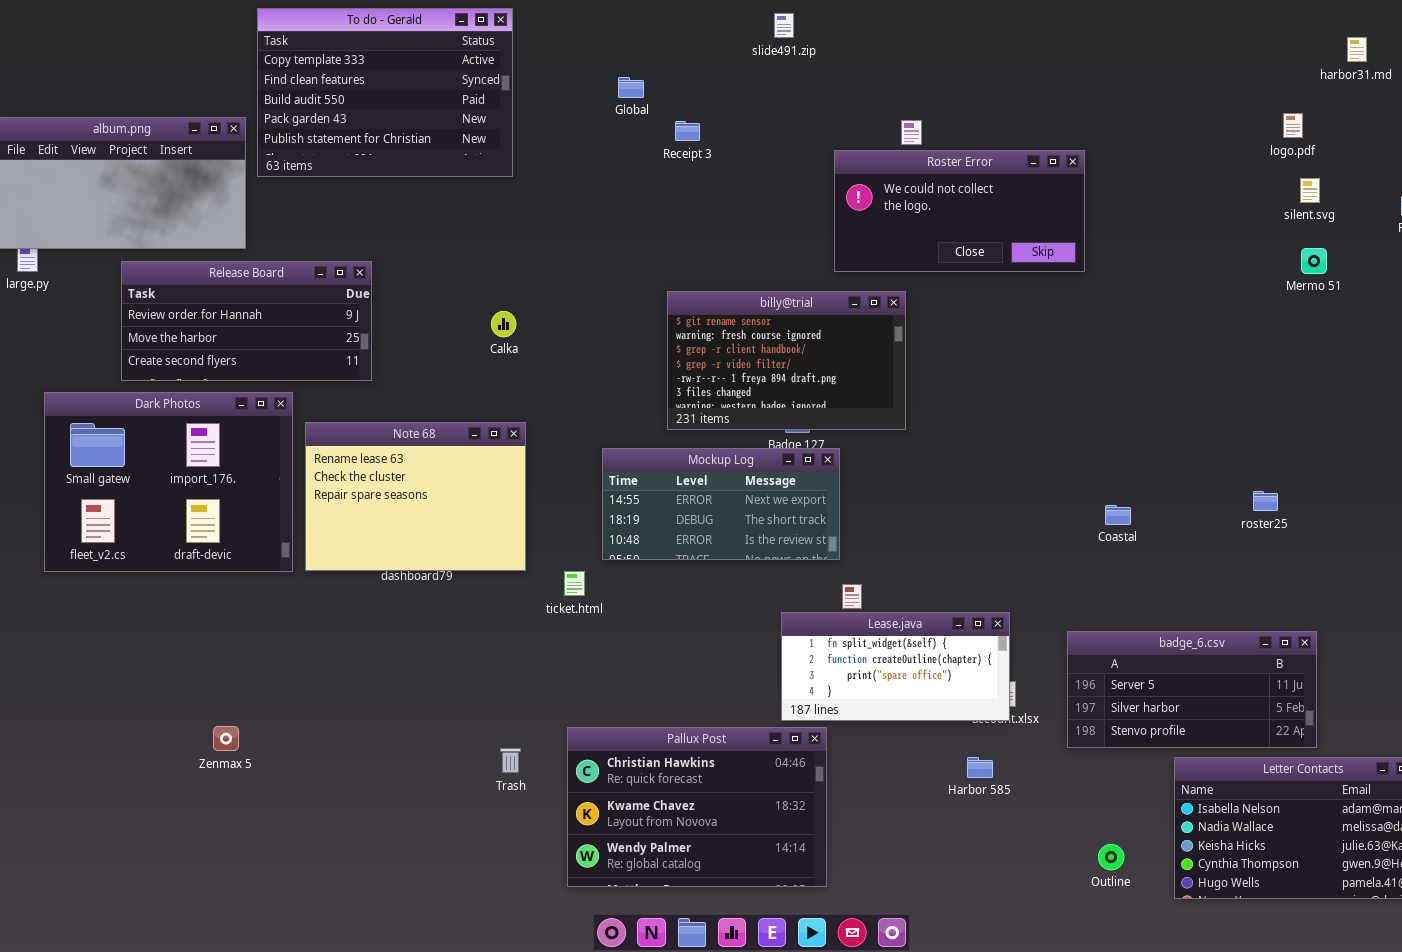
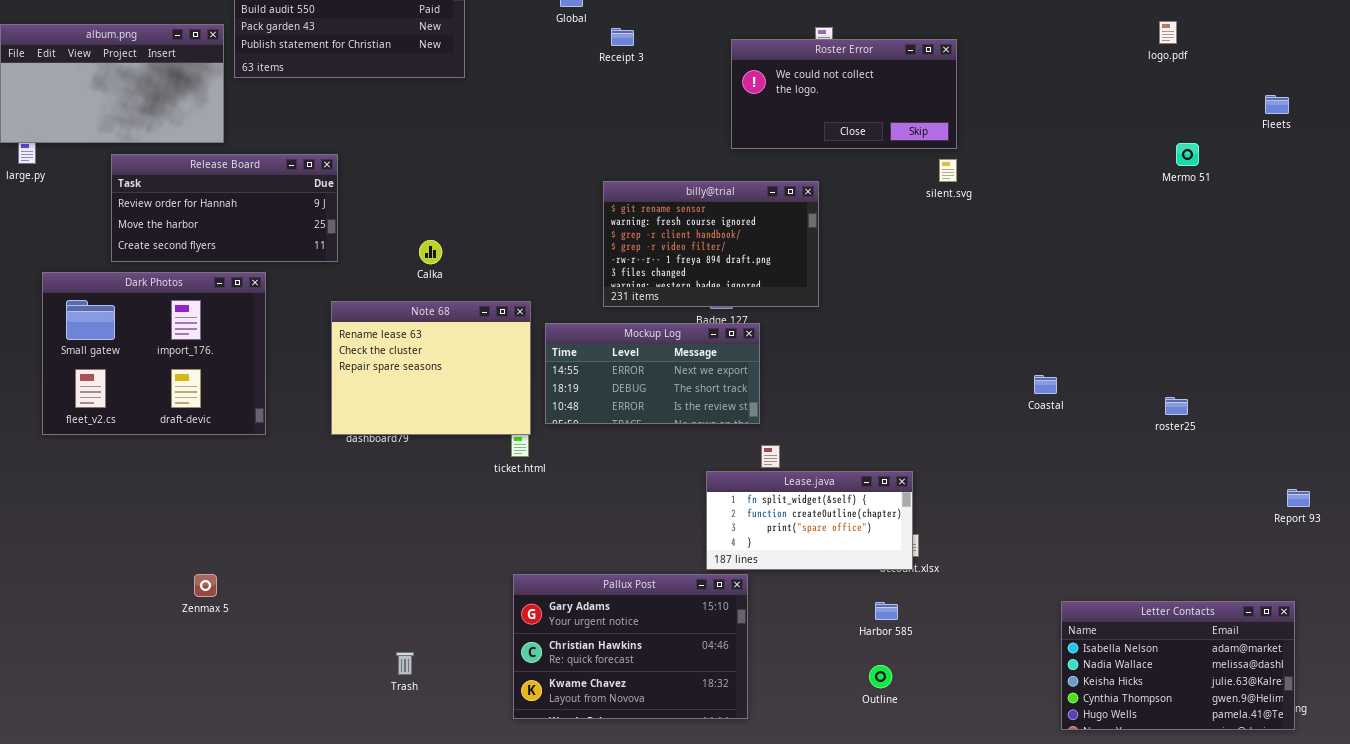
Roster Error: [834,150,1085,272] -> [731,39,957,149], moved
silent.svg: [1300,178,1320,203] -> [939,159,957,182], moved
Calka: [491,311,516,337] -> [419,240,442,264], moved
Note 68: [305,422,526,571] -> [331,301,531,435], moved
roster25: [1253,491,1278,511] -> [1165,397,1188,415], moved
Coastal: [1105,505,1131,525] -> [1034,375,1057,394], moved
badge_6.csv: [1067,631,1317,748] -> none, closed
Pallux Post: [567,727,827,887] -> [513,574,748,719], scrolled up 1 row
Trash: [500,748,521,773] -> [396,652,414,675], moved
Outline: [1098,844,1124,870] -> [869,665,892,688], moved

